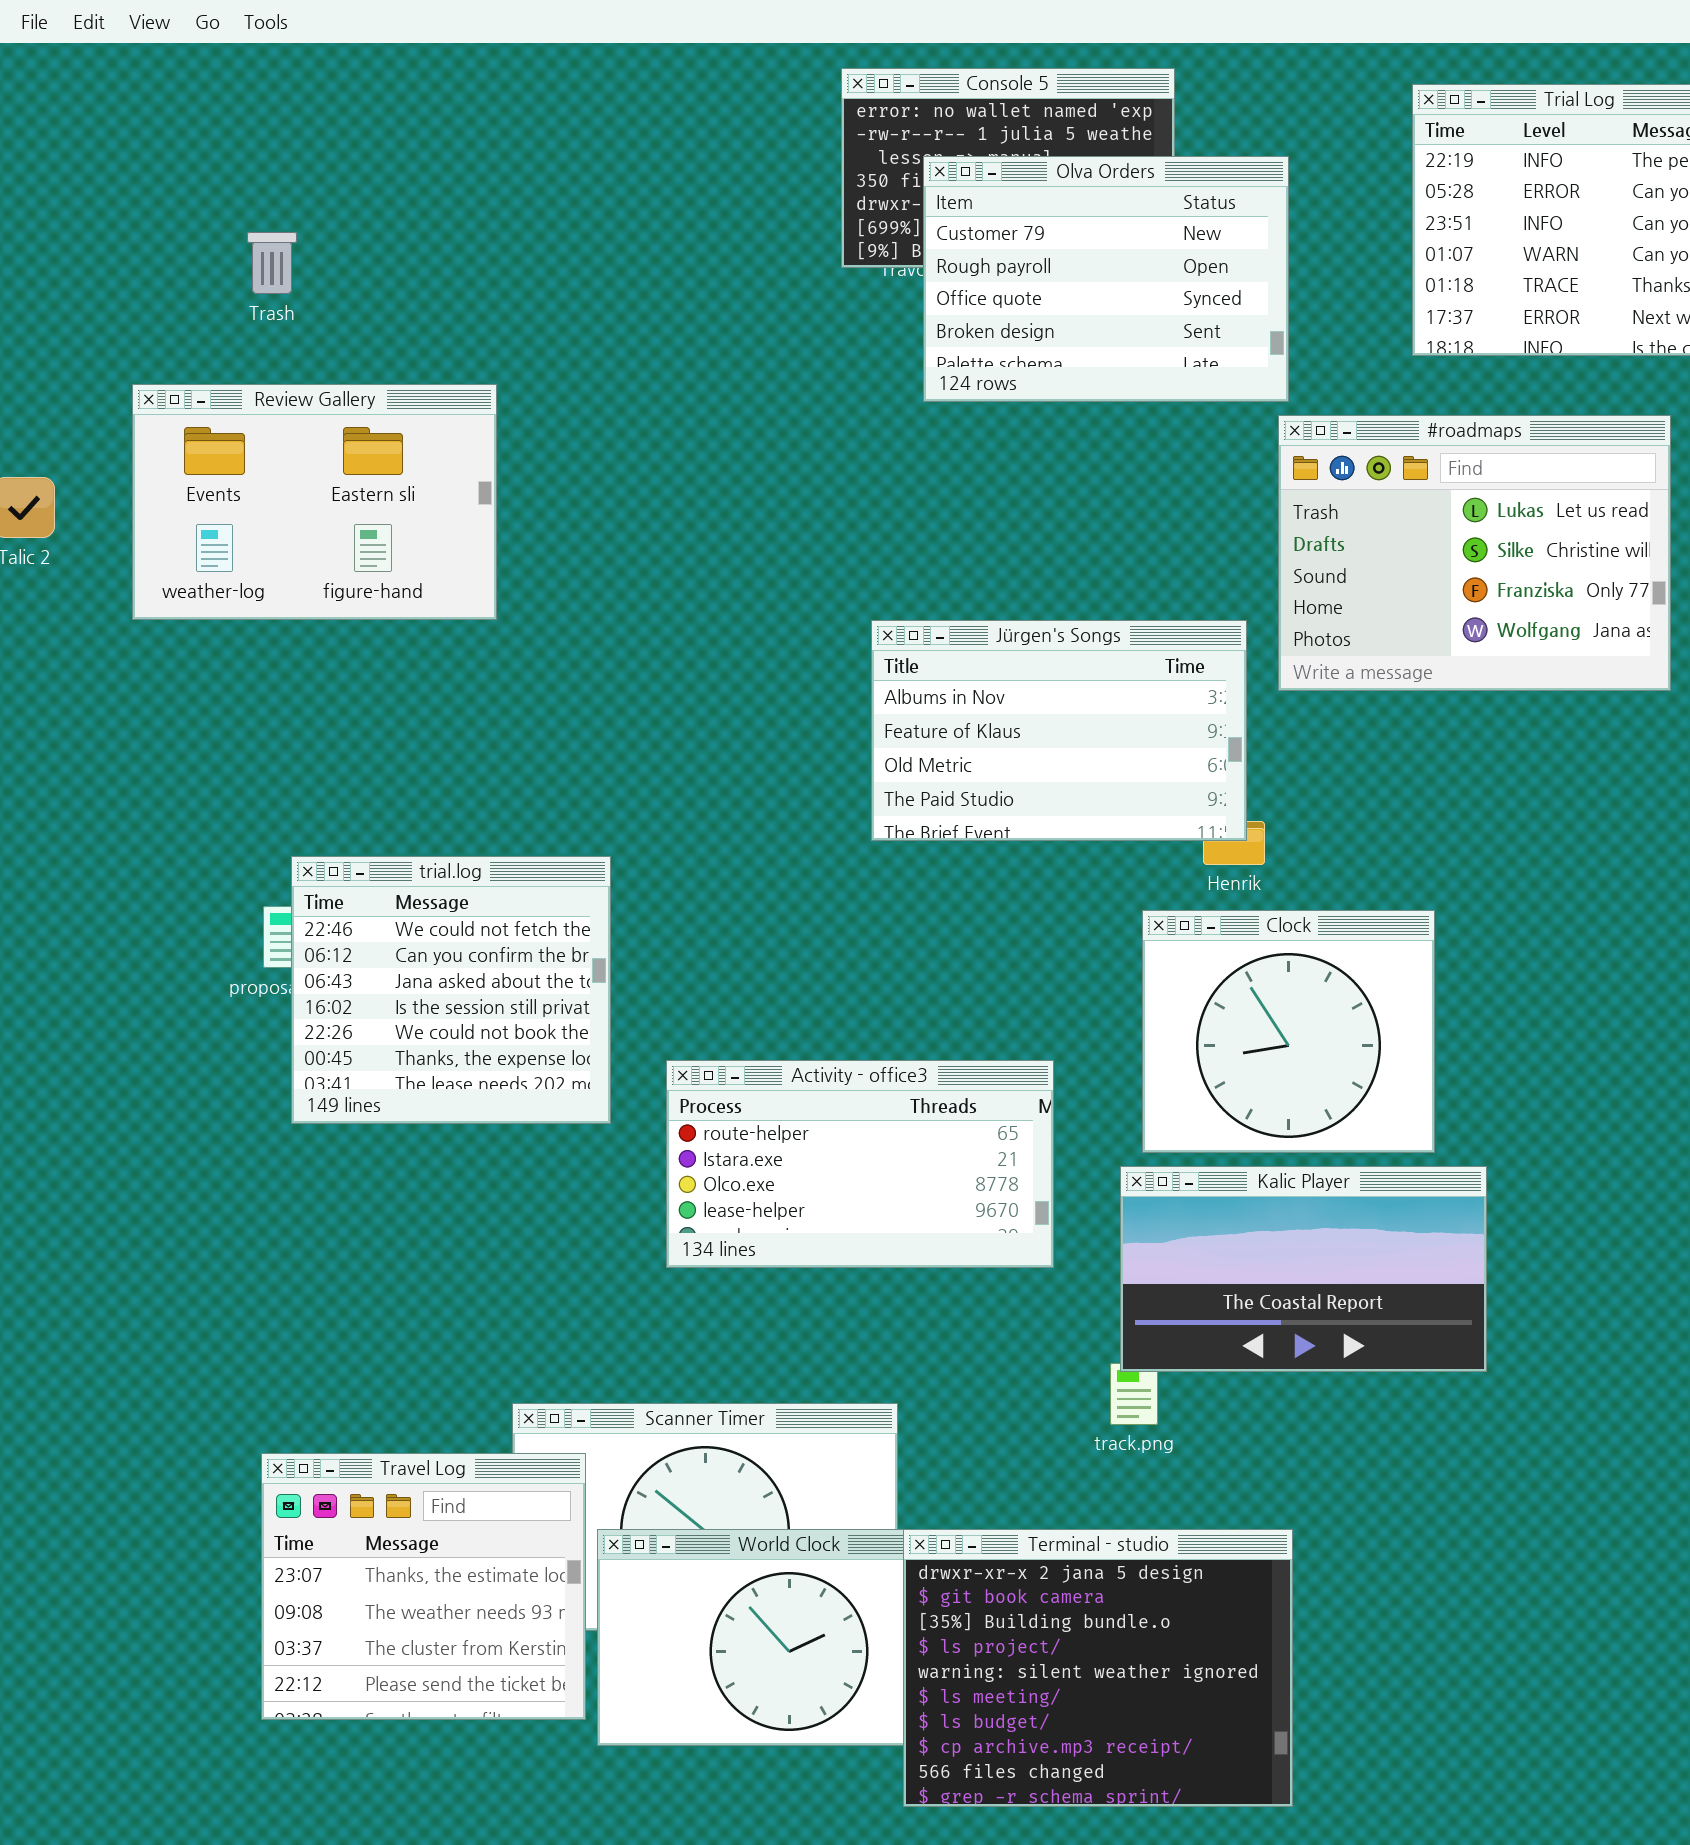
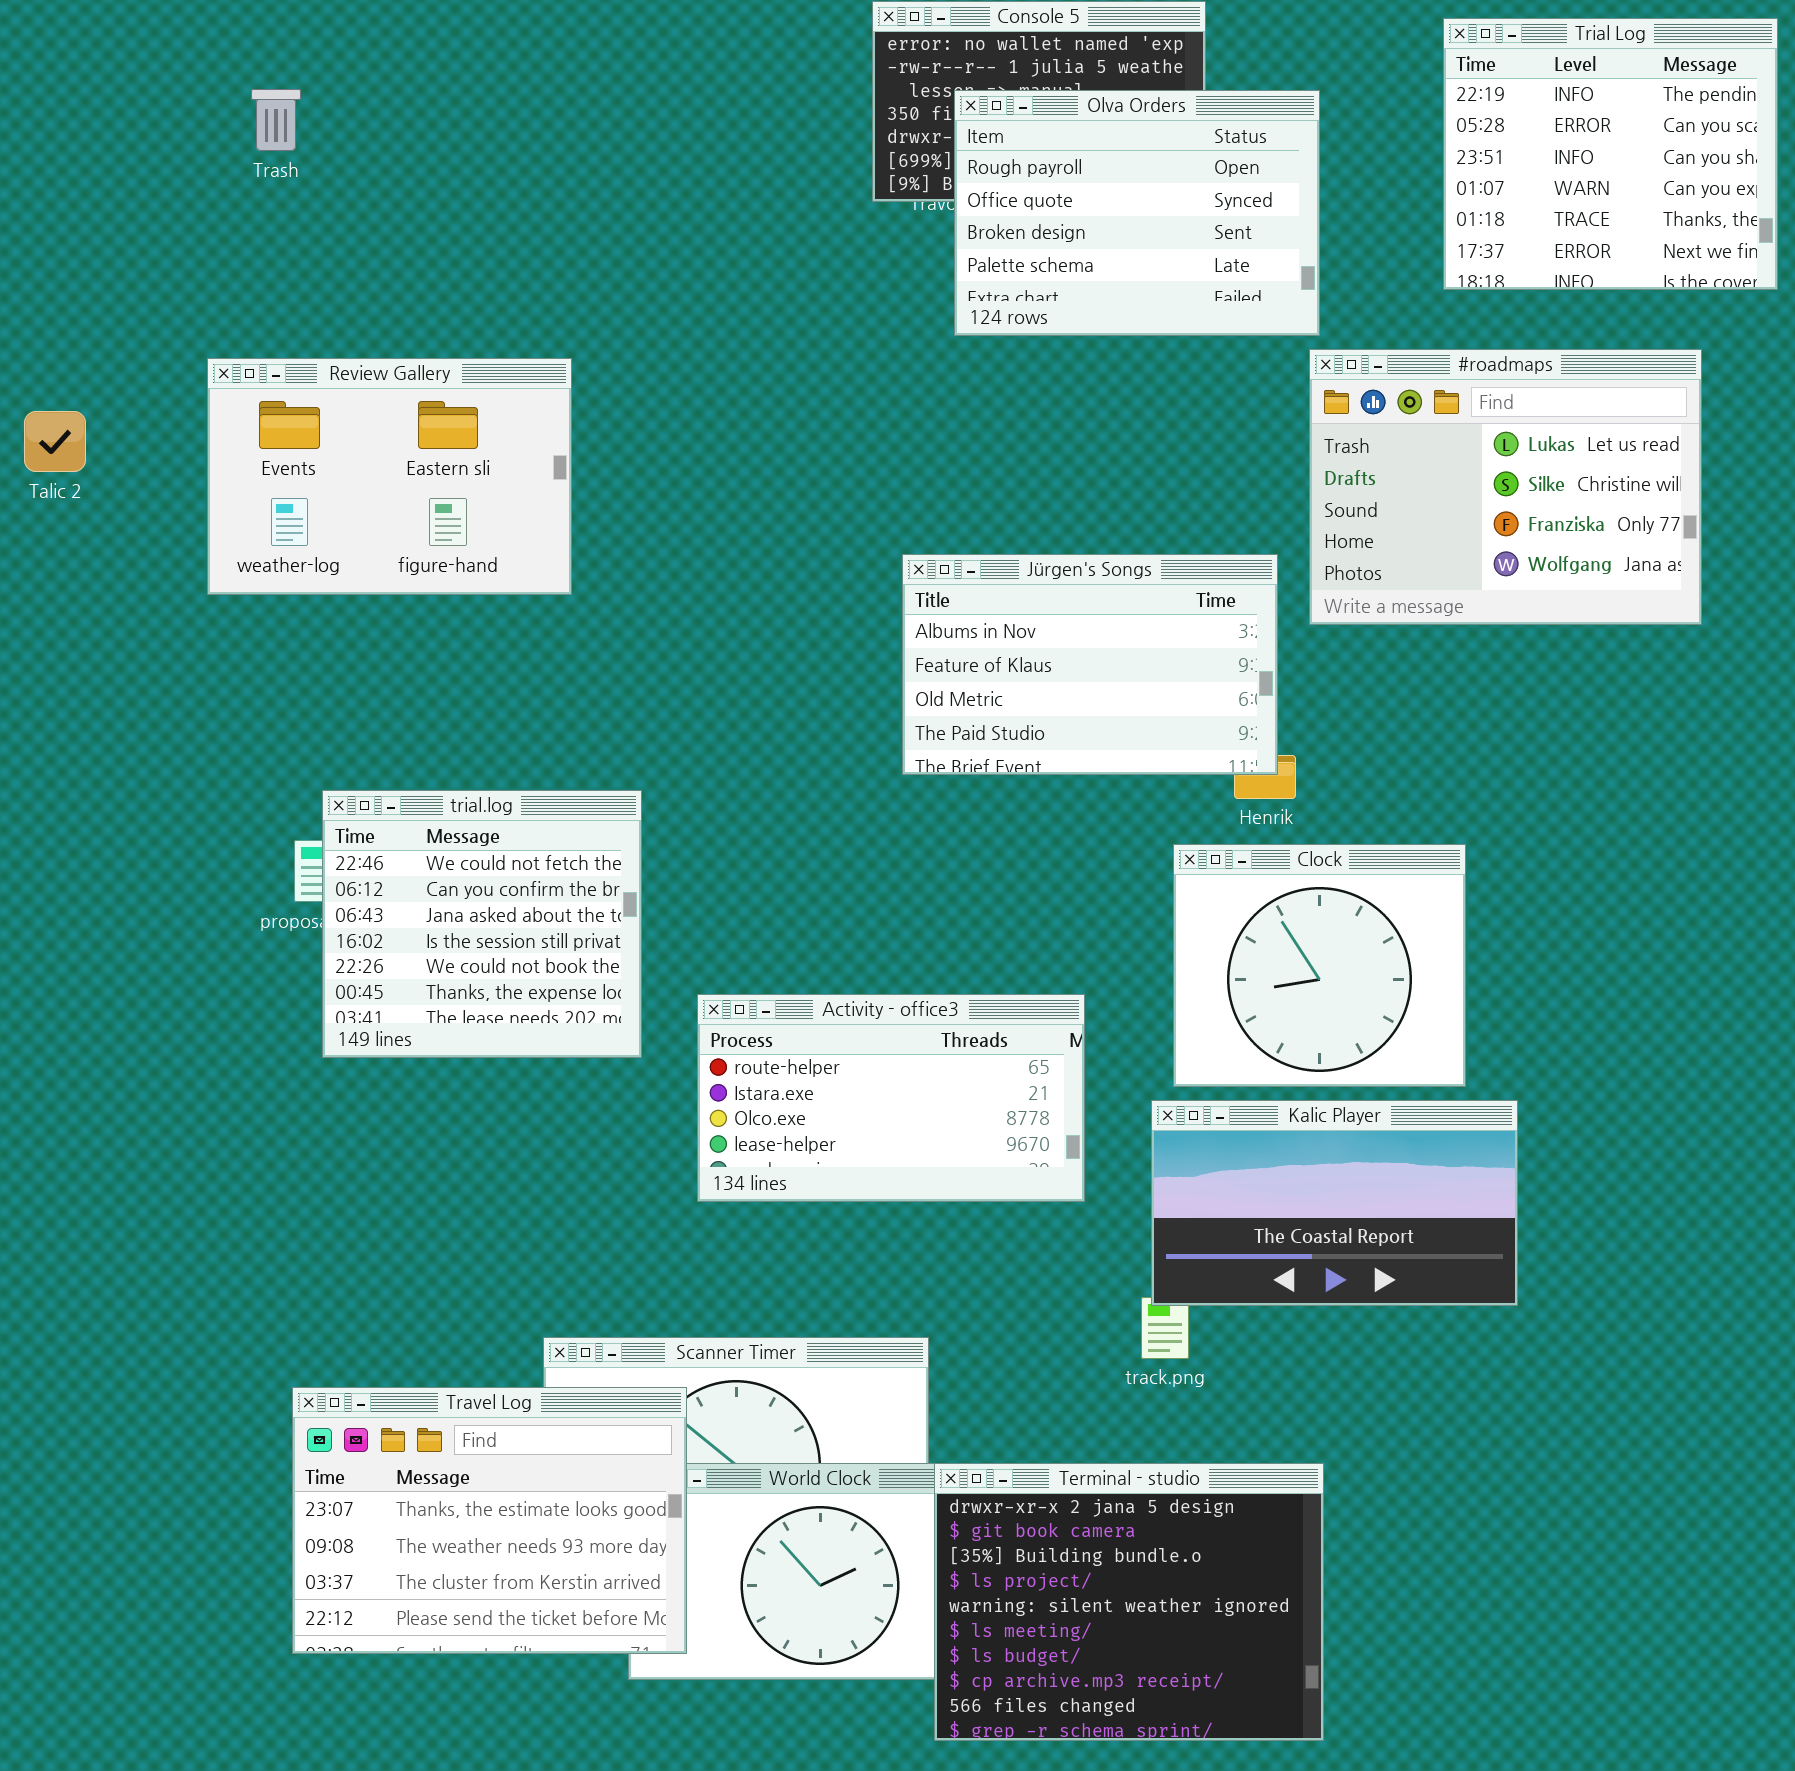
Olva Orders: [923,156,1289,402] -> [954,90,1320,336], scrolled down 1 row
Trash: [247,232,297,294] -> [251,89,301,151], moved
Review Gallery: [132,384,497,620] -> [207,358,572,595], moved
Travel Log: [261,1453,586,1720] -> [292,1387,687,1654], resized

